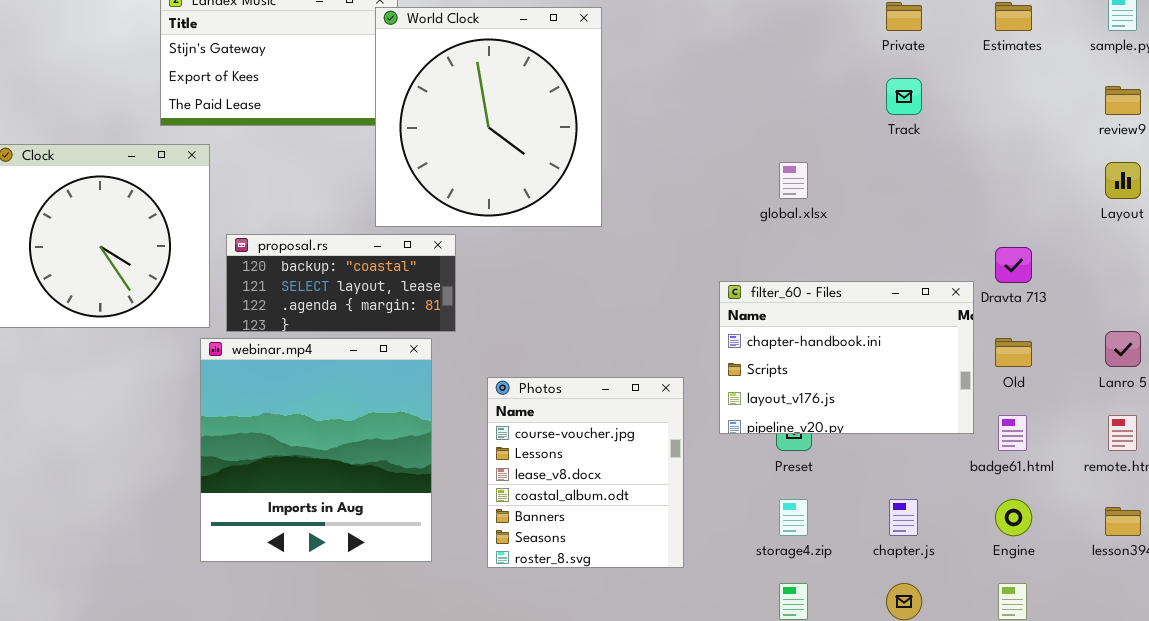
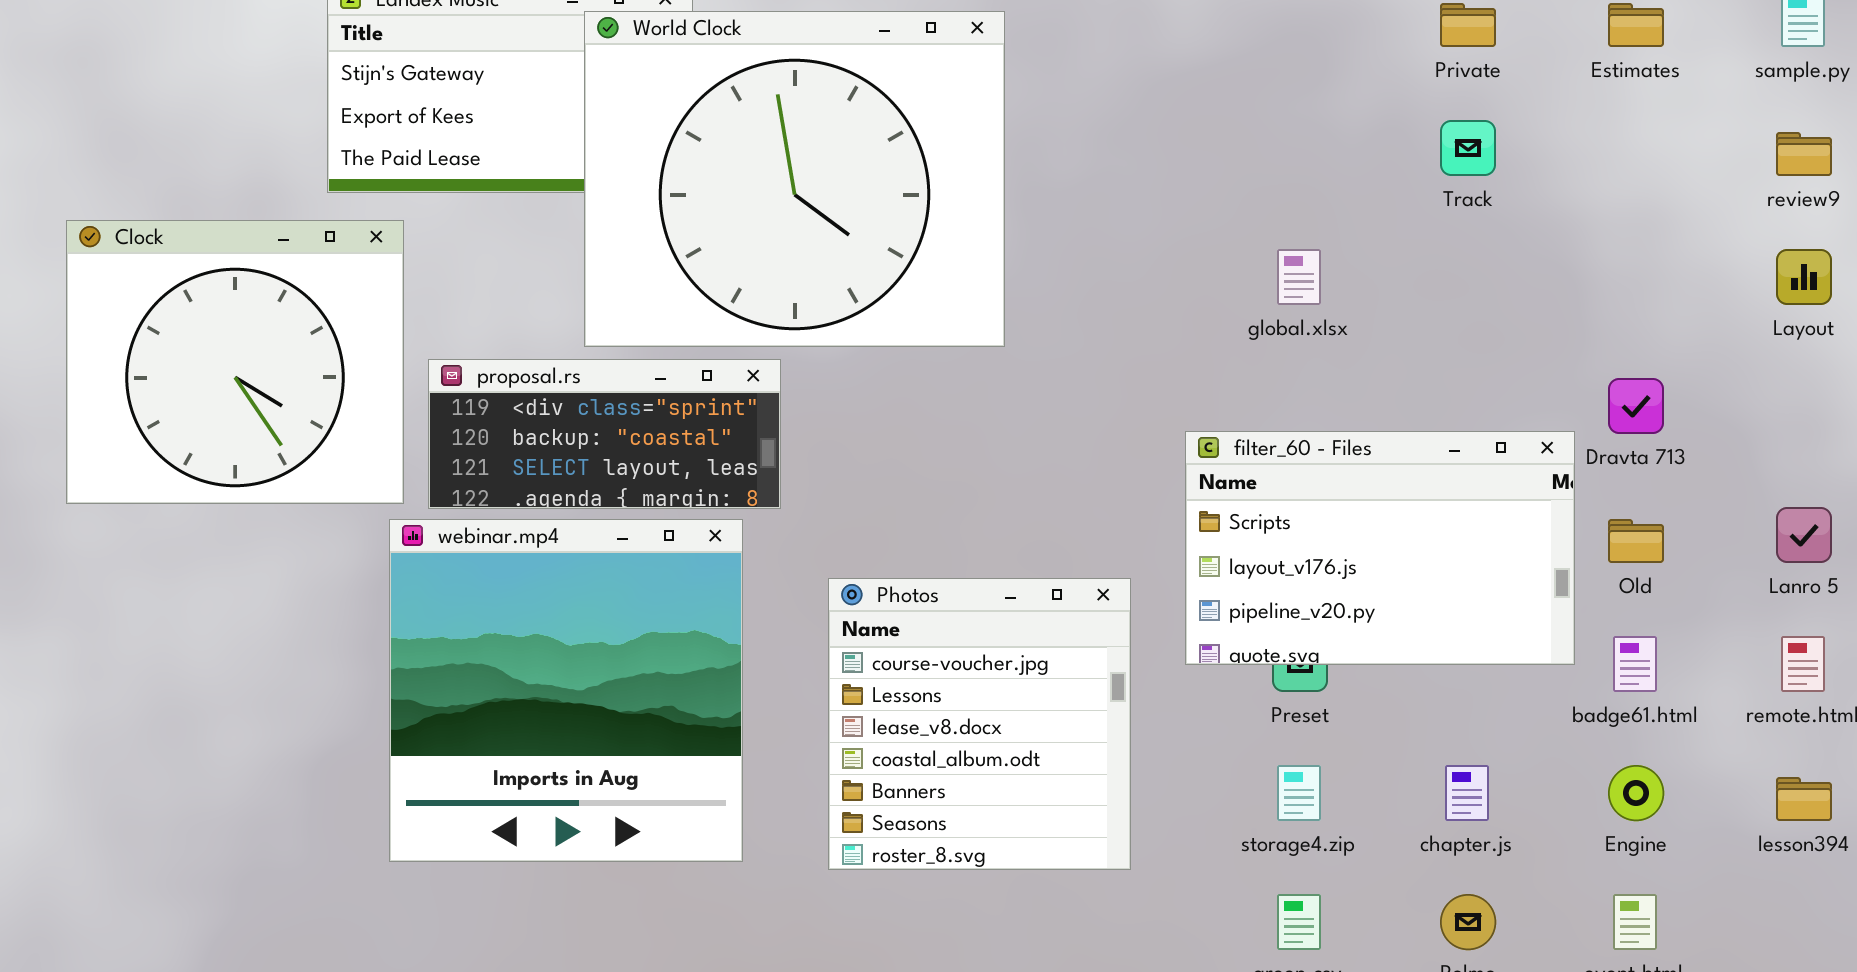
World Clock: [375,7,602,227] -> [584,11,1005,347], resized
proposal.rs: [226,234,456,332] -> [428,359,781,509], scrolled up 1 row
filter_60 - Files: [719,281,974,434] -> [1185,431,1575,665], scrolled down 1 row

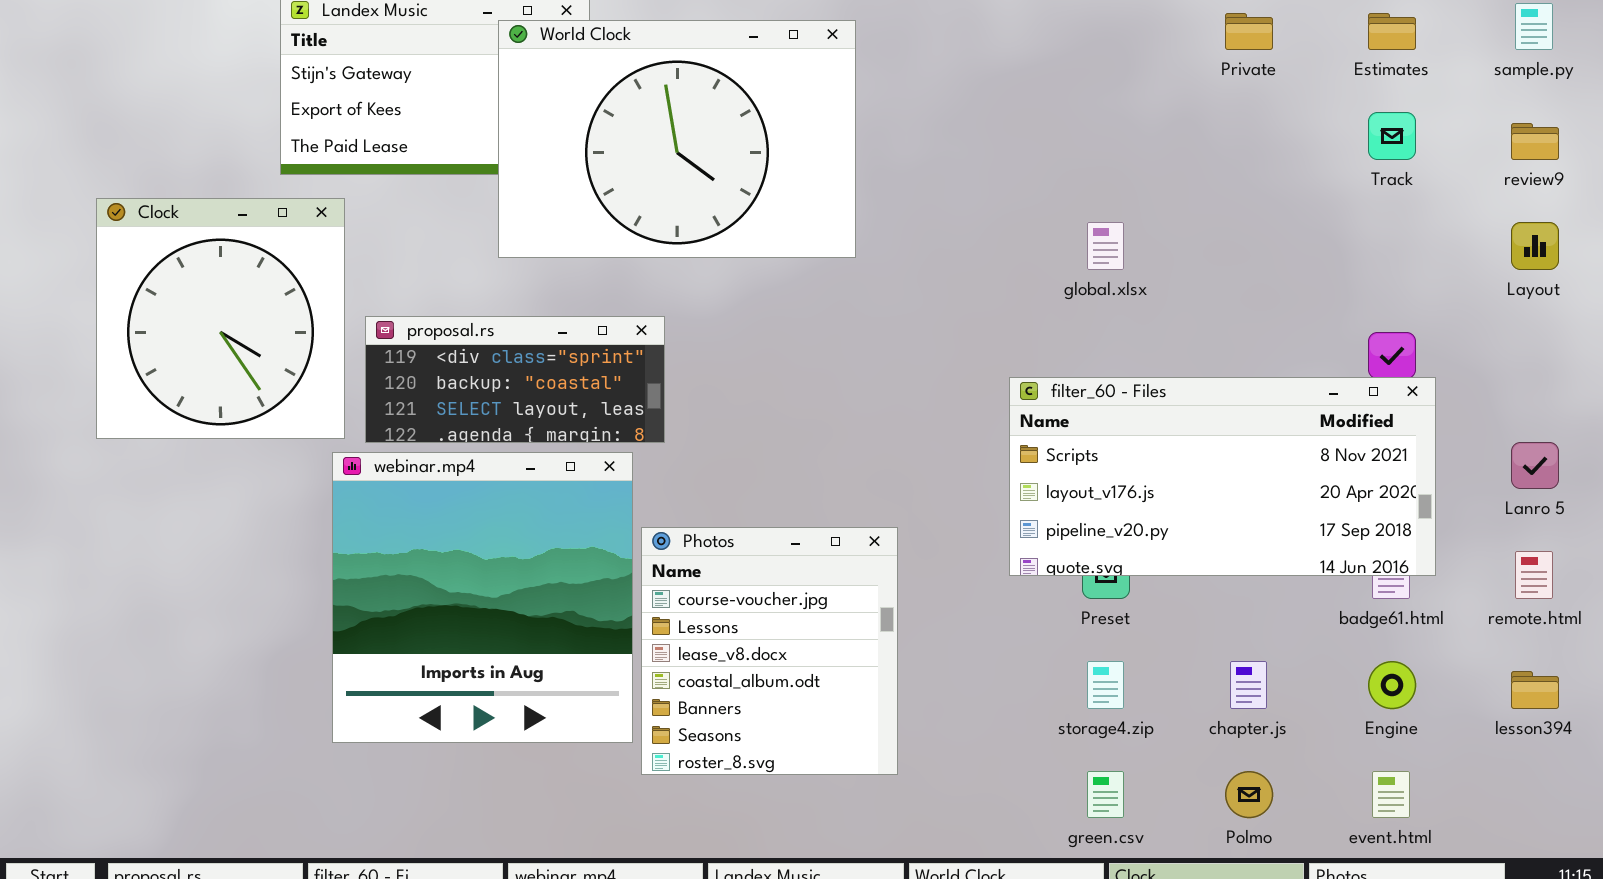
World Clock: [584,11,1005,347] -> [498,20,856,258], resized
Track: [1440,120,1496,176] -> [1368,112,1416,160], moved
Clock: [66,220,404,504] -> [96,198,345,439], resized
filter_60 - Files: [1185,431,1575,665] -> [1009,377,1436,576], resized
Photos: [828,578,1131,870] -> [641,527,898,775], moved

